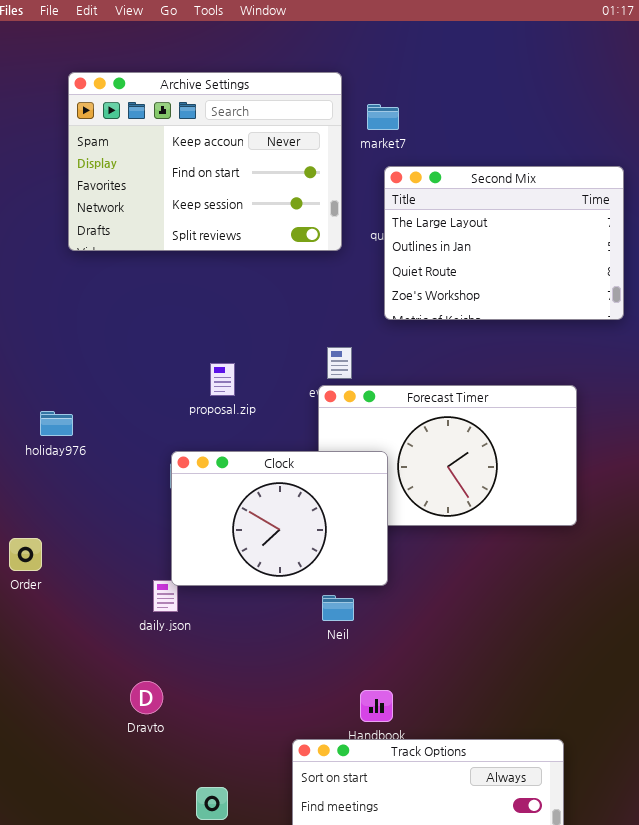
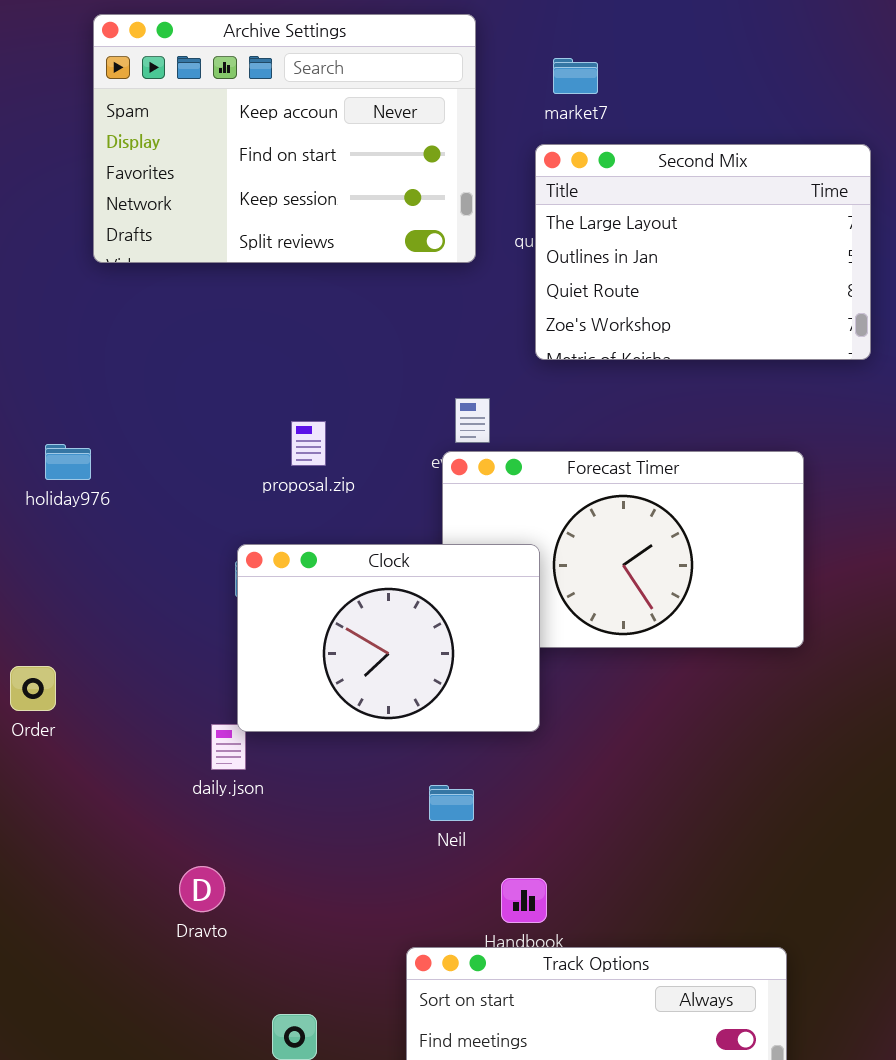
market7: [367,104,399,130] -> [553,58,598,94], moved
holiday976: [40,411,73,436] -> [45,444,91,480], moved
Neil: [322,595,354,621] -> [429,785,474,821], moved

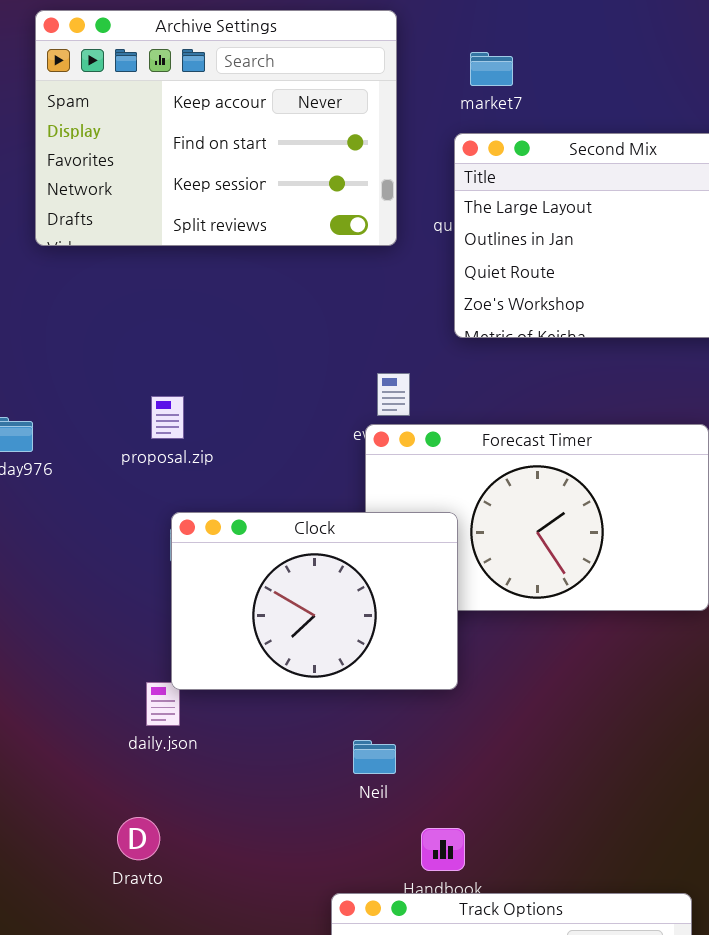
proposal.zip: [291,421,326,466] -> [151,396,184,439], moved

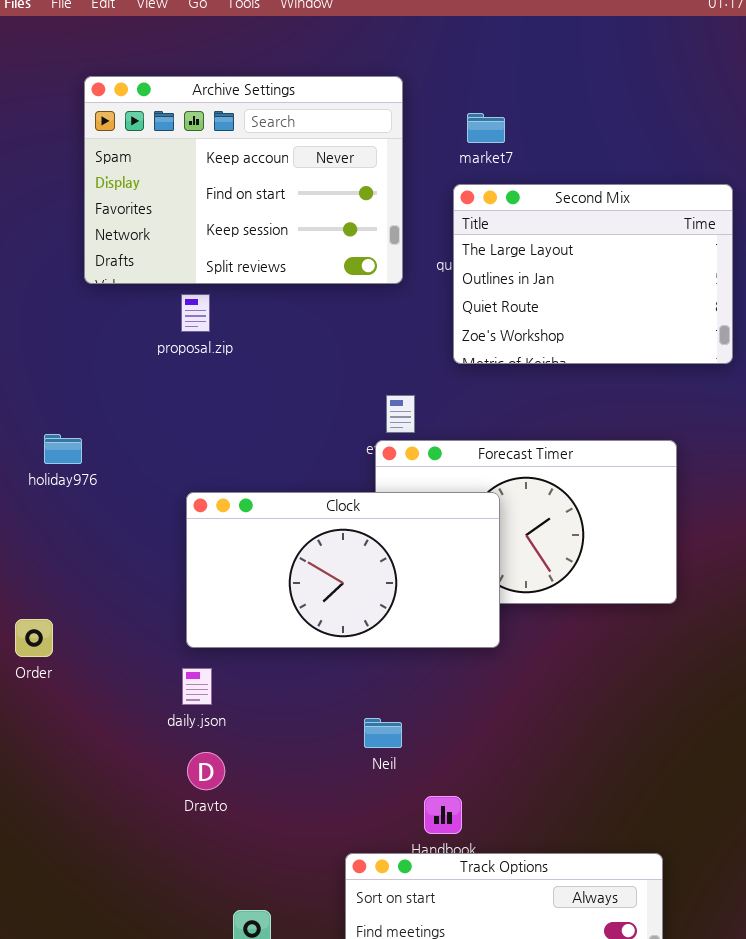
proposal.zip: [151,396,184,439] -> [181,294,210,332], moved
Clock: [171,512,458,690] -> [186,492,500,648], moved, resized
Dravto: [117,817,160,860] -> [187,752,225,790], moved

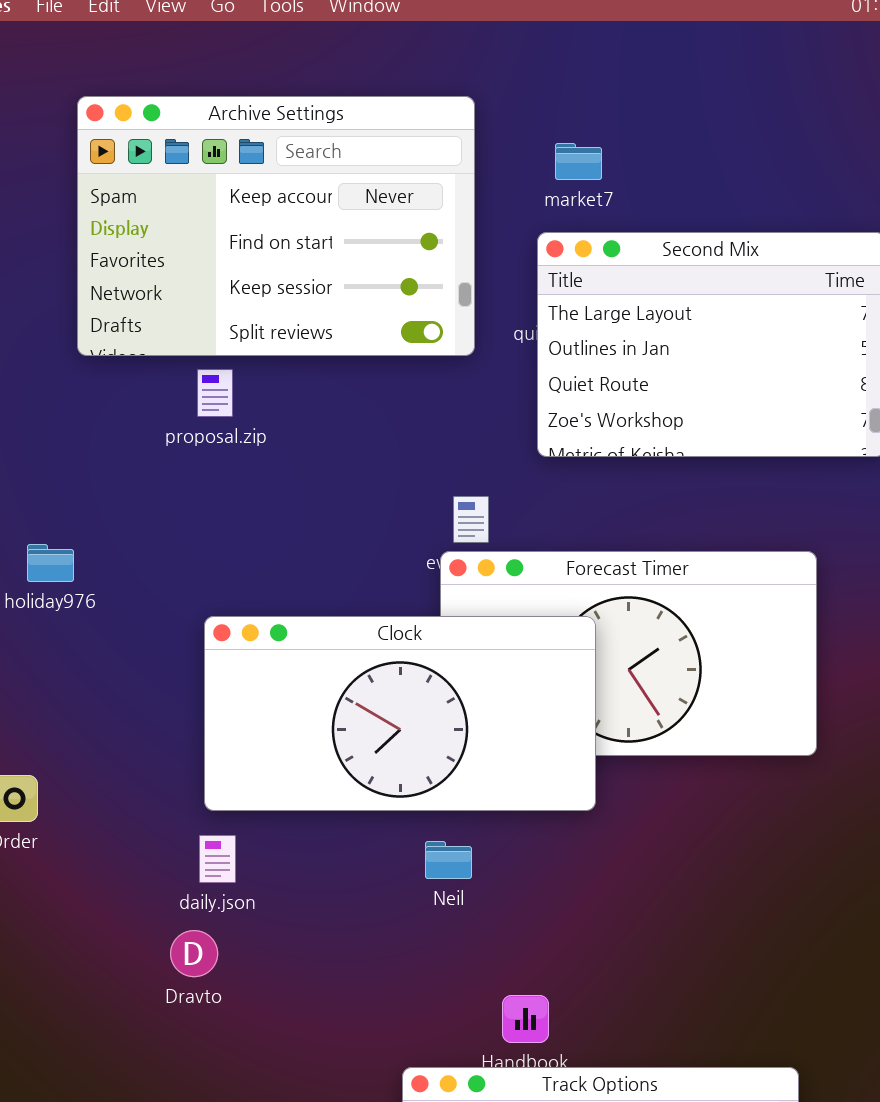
Neil: [364,718,402,748] -> [425,841,472,879], moved
Dravto: [187,752,225,790] -> [170,930,218,977], moved

